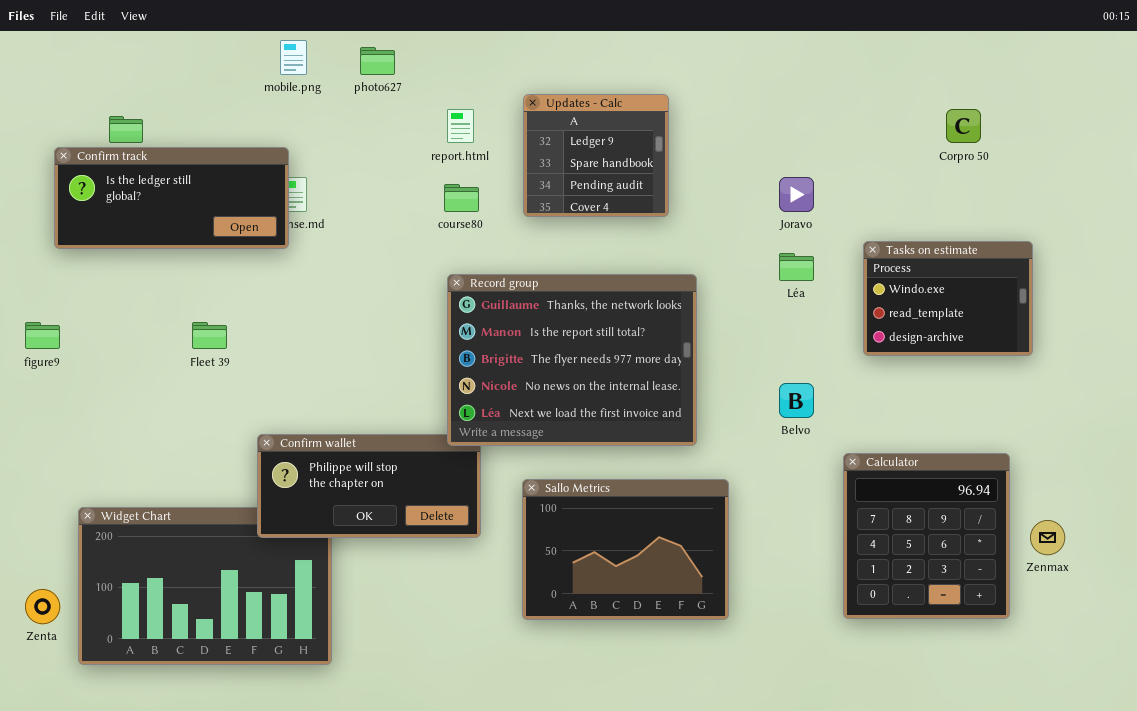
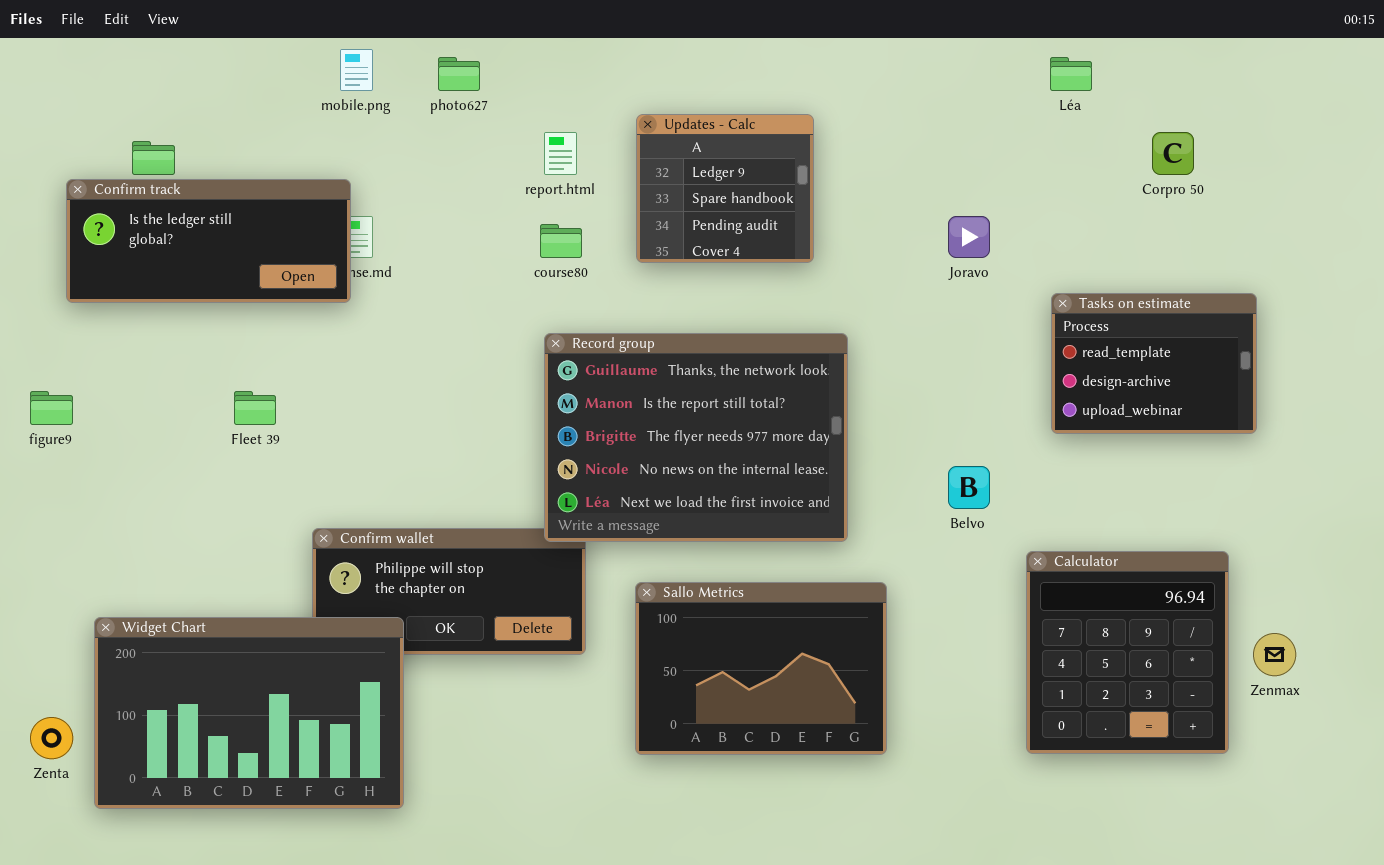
Tasks on estimate: [863,241,1033,356] -> [1051,293,1257,434], scrolled down 1 row
Léa: [779,253,814,281] -> [1050,57,1092,91], moved
Widget Chart: [78,507,332,665] -> [94,617,404,809], raised

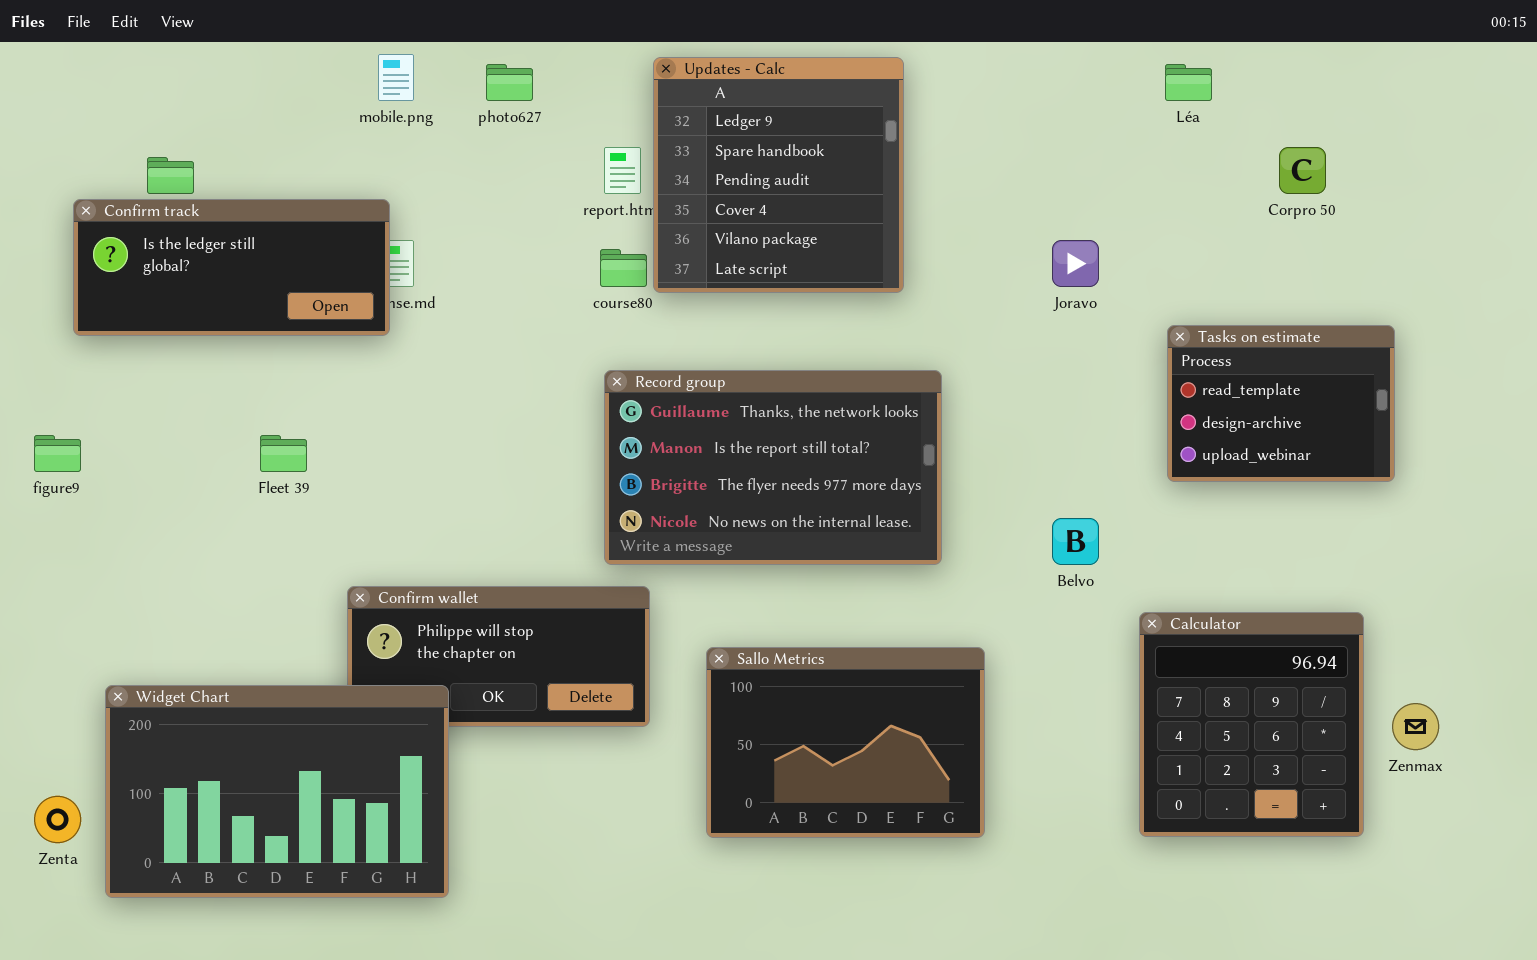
Updates - Calc: [636,114,814,263] -> [653,57,904,293], resized
Record group: [544,333,848,542] -> [604,370,942,565], resized

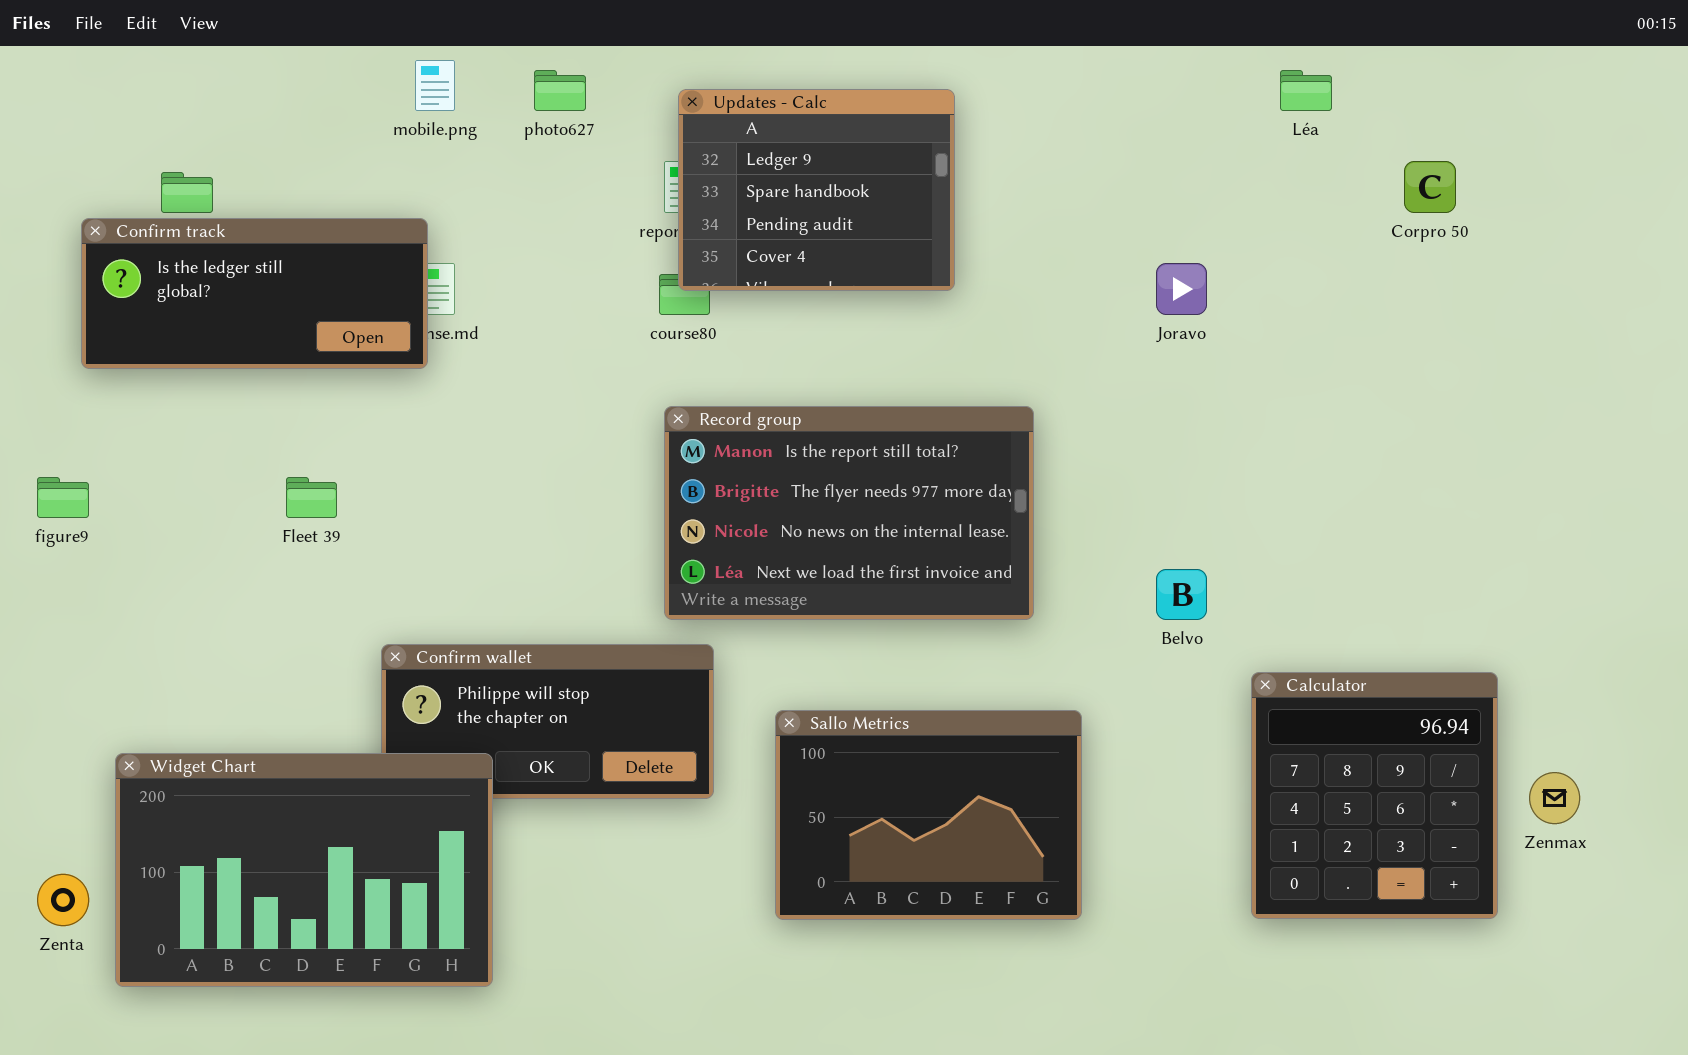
Updates - Calc: [653,57,904,293] -> [678,89,955,291], moved, resized
Tasks on estimate: [1167,325,1395,482] -> none, closed
Record group: [604,370,942,565] -> [664,406,1034,620], scrolled down 1 row

